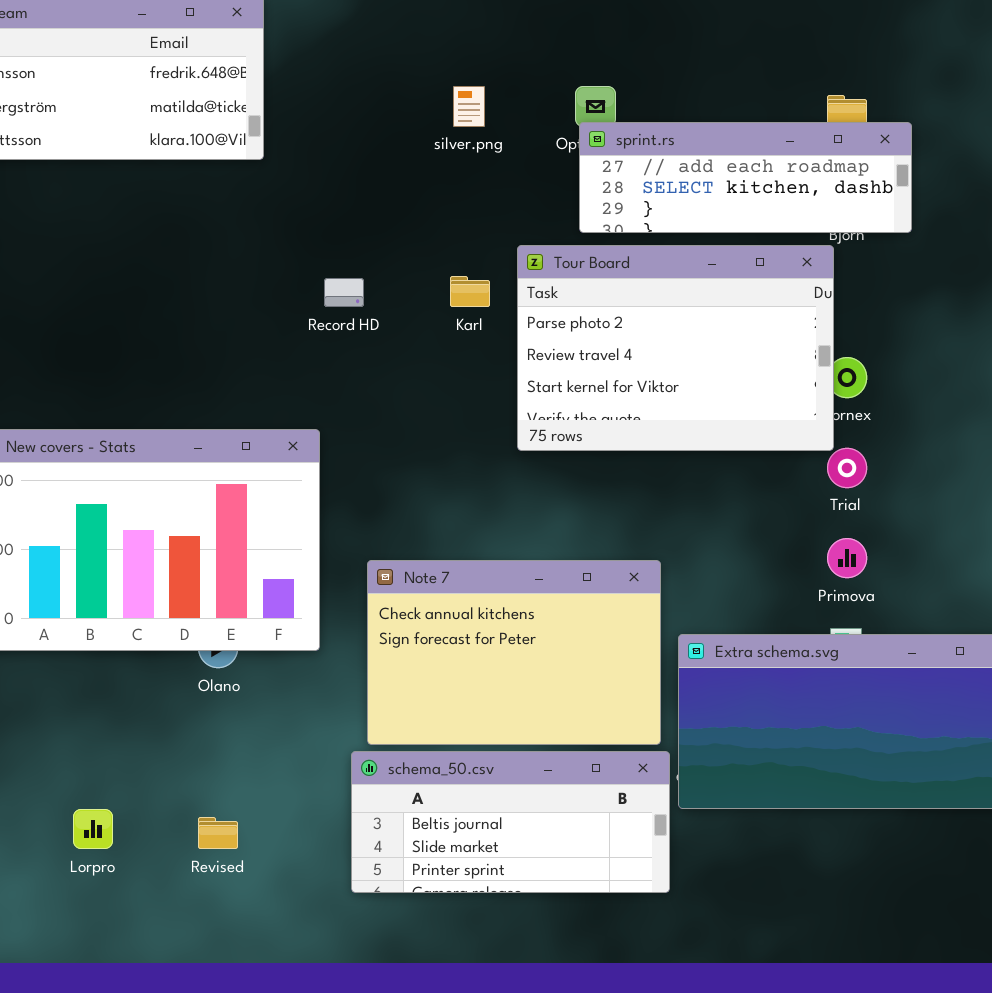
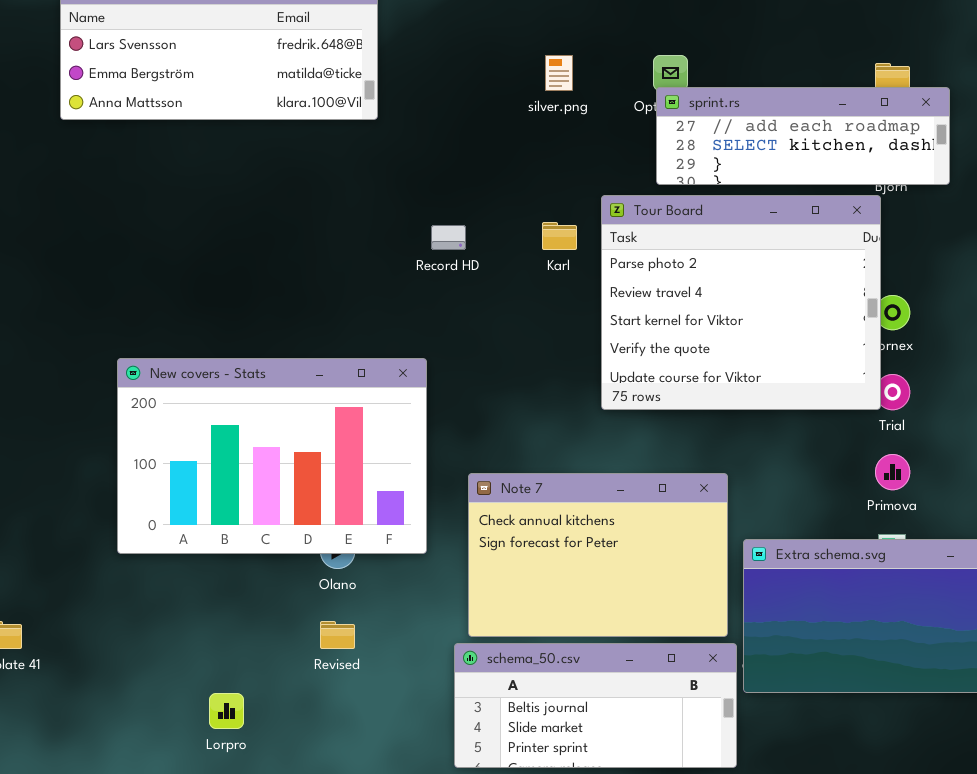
Tour Board: [517,245,834,451] -> [601,195,881,410], resized
Revised: [198,817,238,849] -> [320,621,355,649], moved

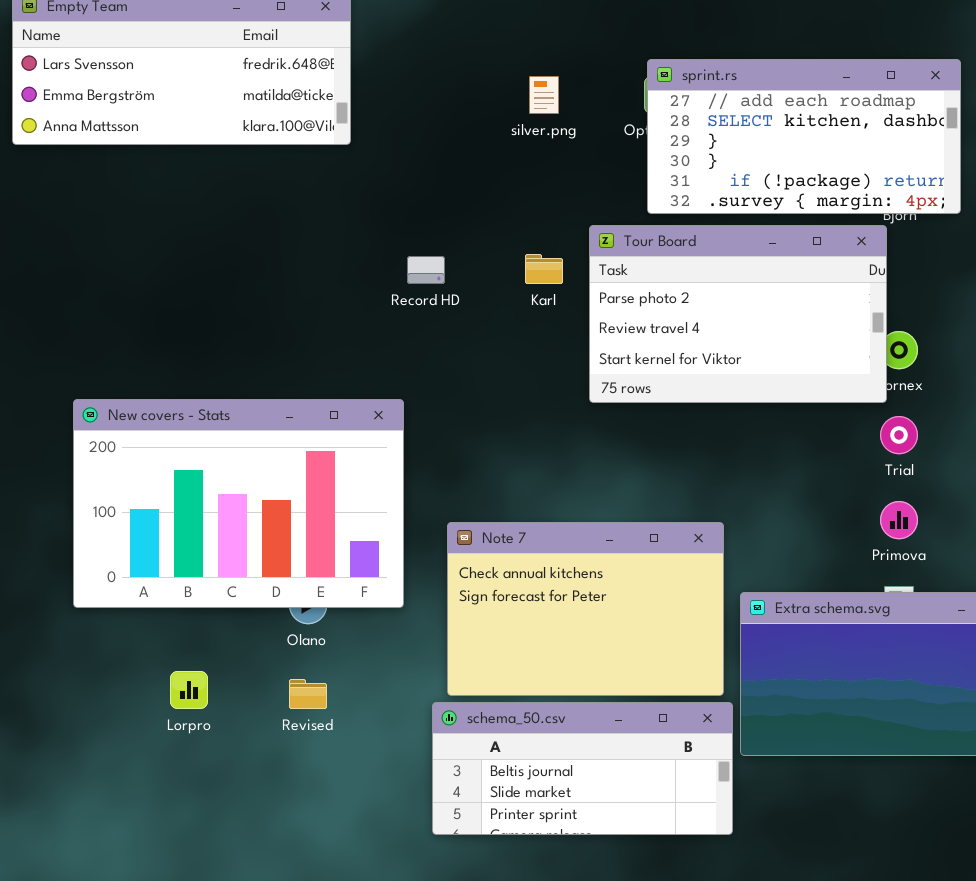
sprint.rs: [656,87,950,185] -> [647,59,961,214], resized
Tour Board: [601,195,881,410] -> [589,225,887,403], resized
Lorpro: [209,693,244,729] -> [170,671,208,709], moved

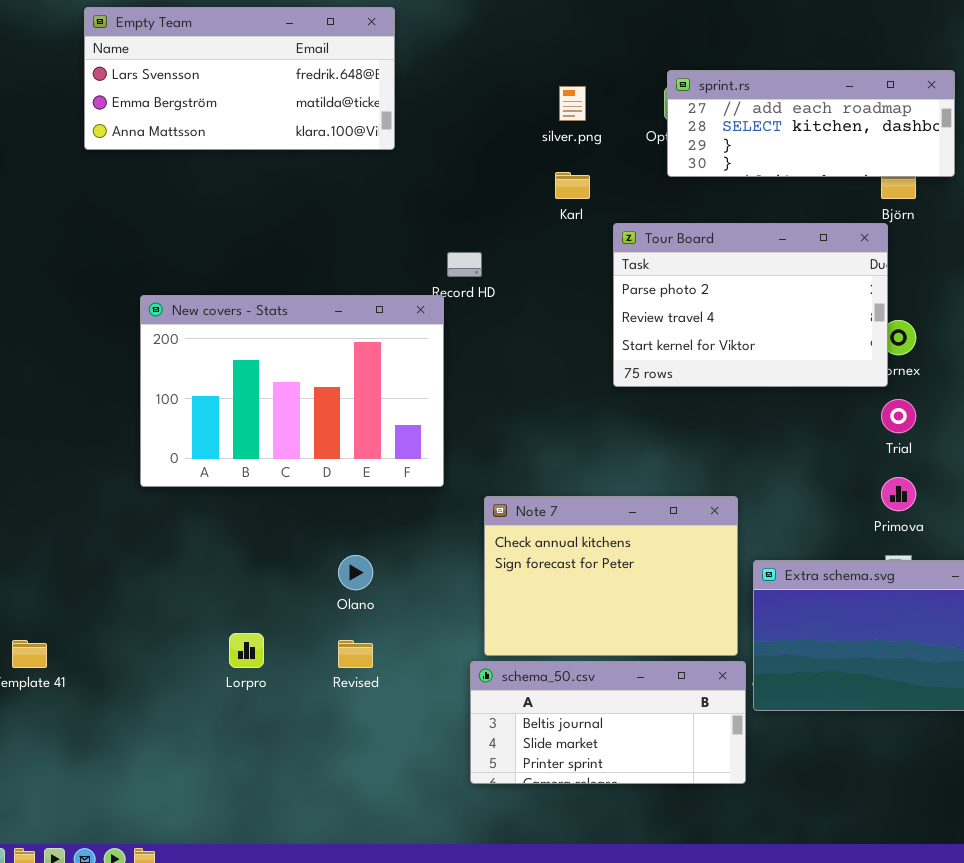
sprint.rs: [647,59,961,214] -> [667,70,955,177], resized
Karl: [525,254,563,284] -> [555,172,590,199], moved
New covers - Stats: [73,399,404,608] -> [140,295,444,487], moved

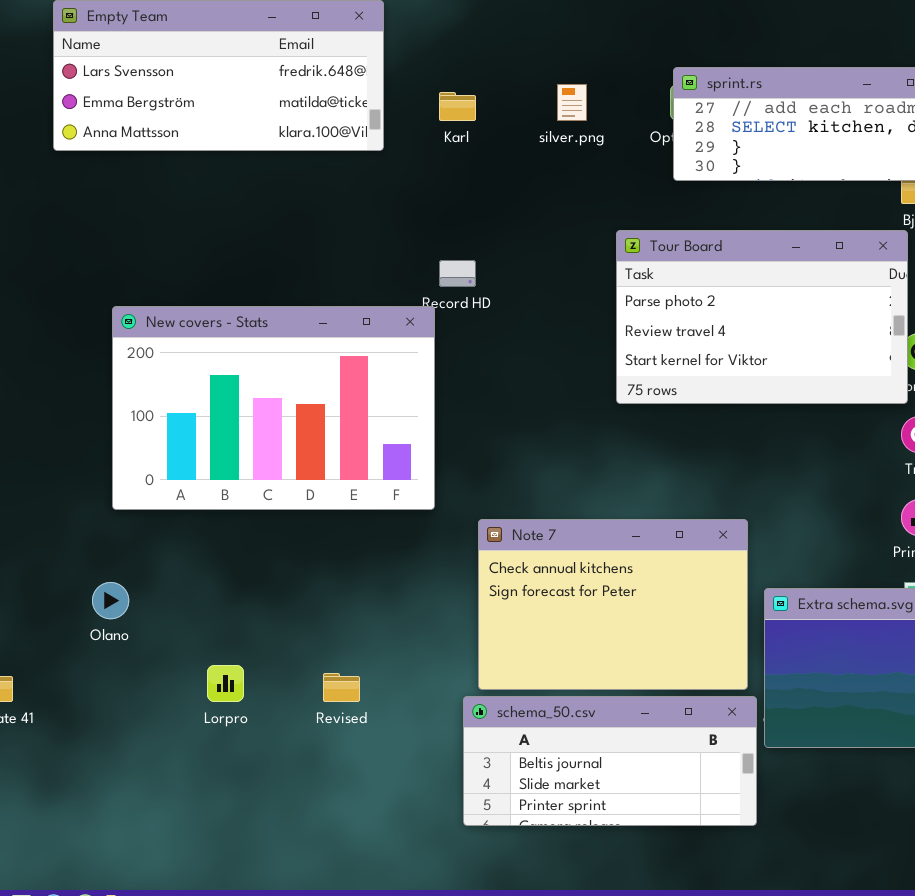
Karl: [555,172,590,199] -> [439,92,476,121], moved
Olano: [338,555,373,590] -> [92,582,129,619], moved

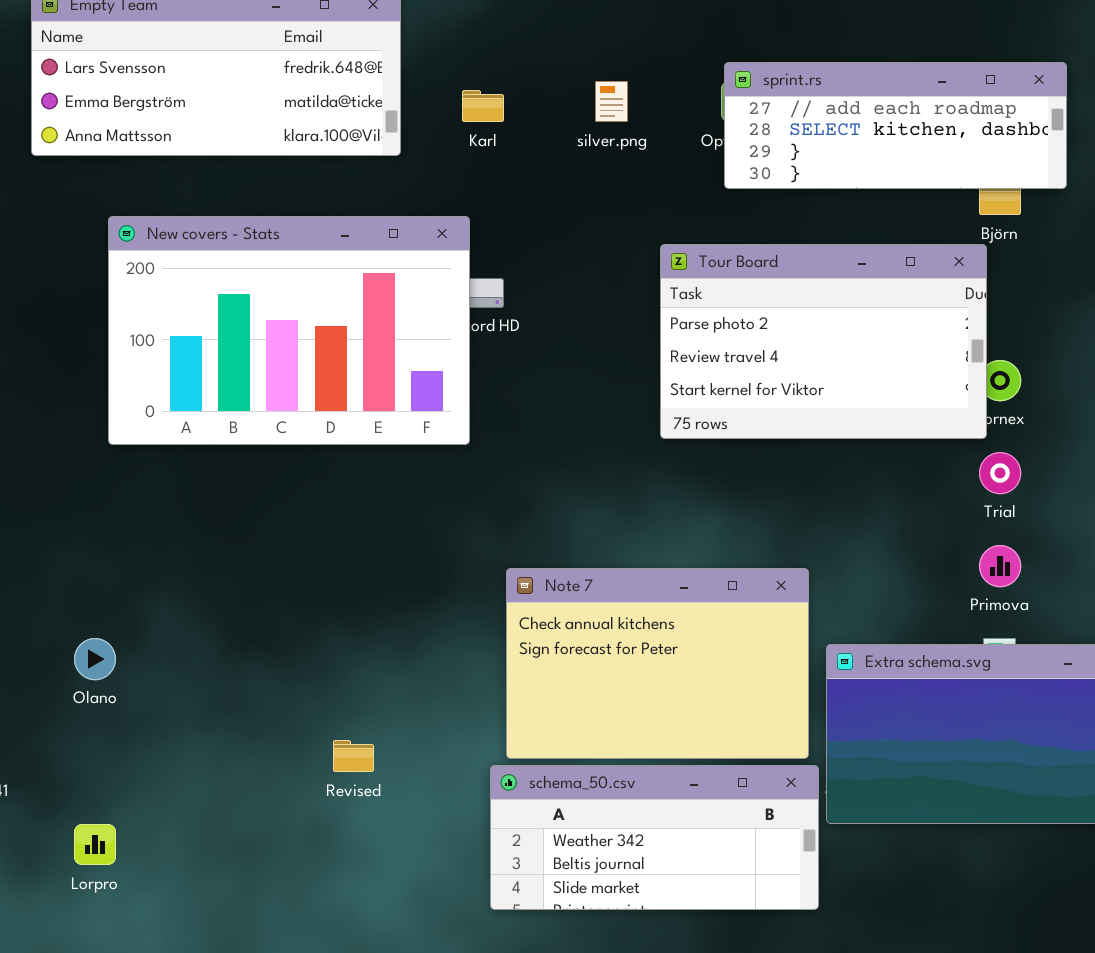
New covers - Stats: [112,306,435,510] -> [108,216,470,445], moved
Lorpro: [207,665,244,702] -> [74,824,116,865], moved
schema_50.csv: [463,696,757,826] -> [490,765,819,910], scrolled up 1 row

